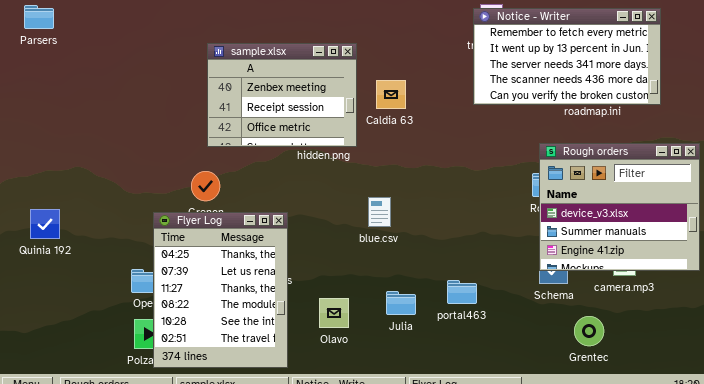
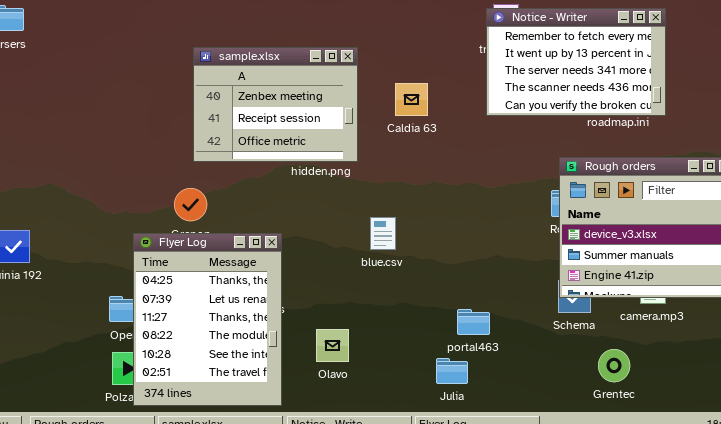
Notice - Writer: [473,8,661,105] -> [486,8,666,116], resized
Caldia 63: [376,80,406,109] -> [395,83,428,116], moved
Julia: [386,291,416,315] -> [436,358,468,384], moved

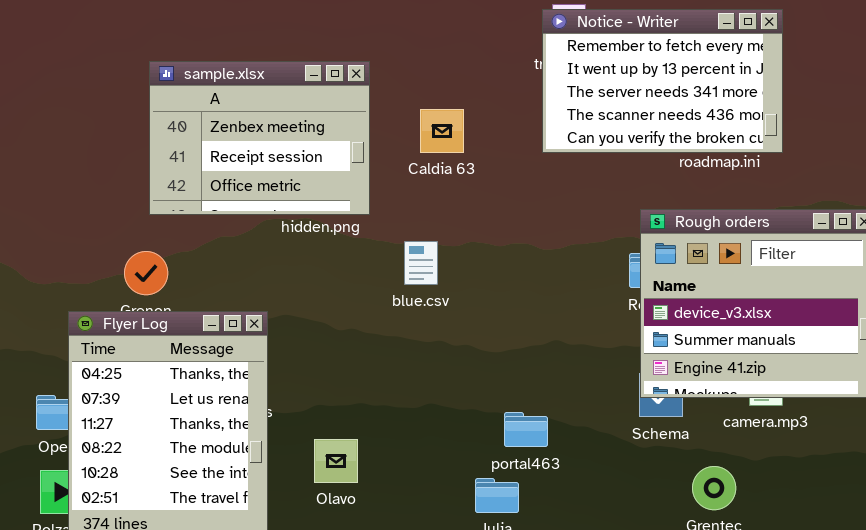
blue.csv: [370,217,396,250] -> [404,241,438,285], moved

